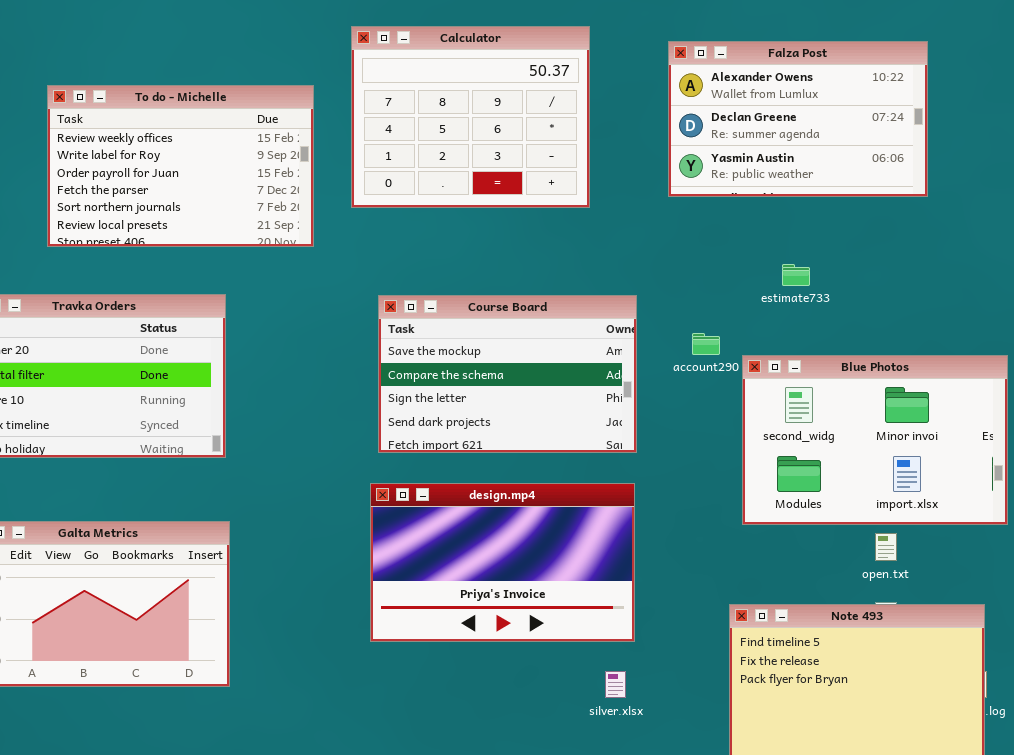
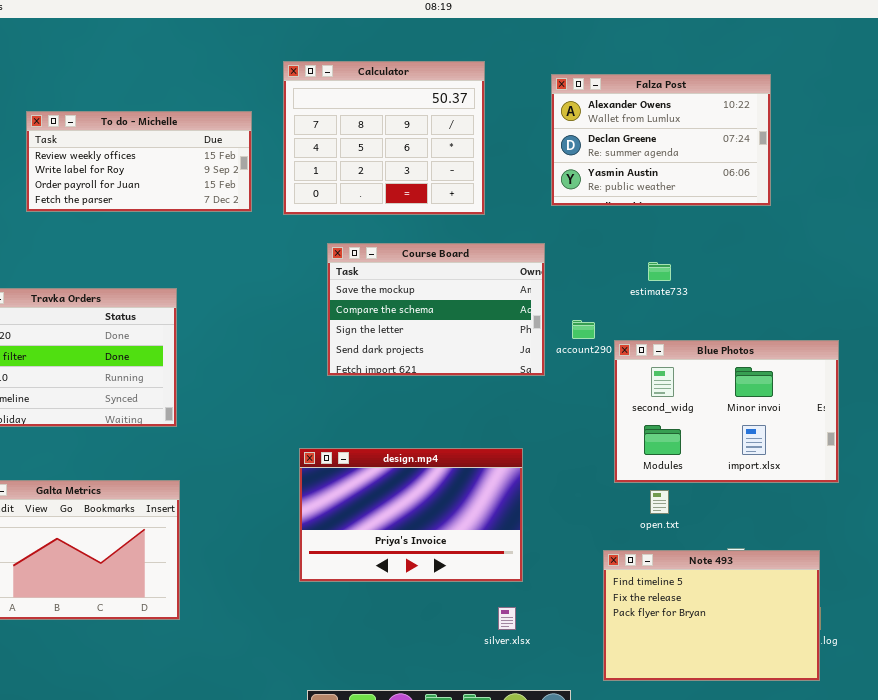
To do - Michelle: [47,85,314,247] -> [26,111,252,212], resized
Course Board: [378,295,637,453] -> [327,243,545,376], moved
open.txt: [875,533,897,561] -> [650,490,669,514], moved

